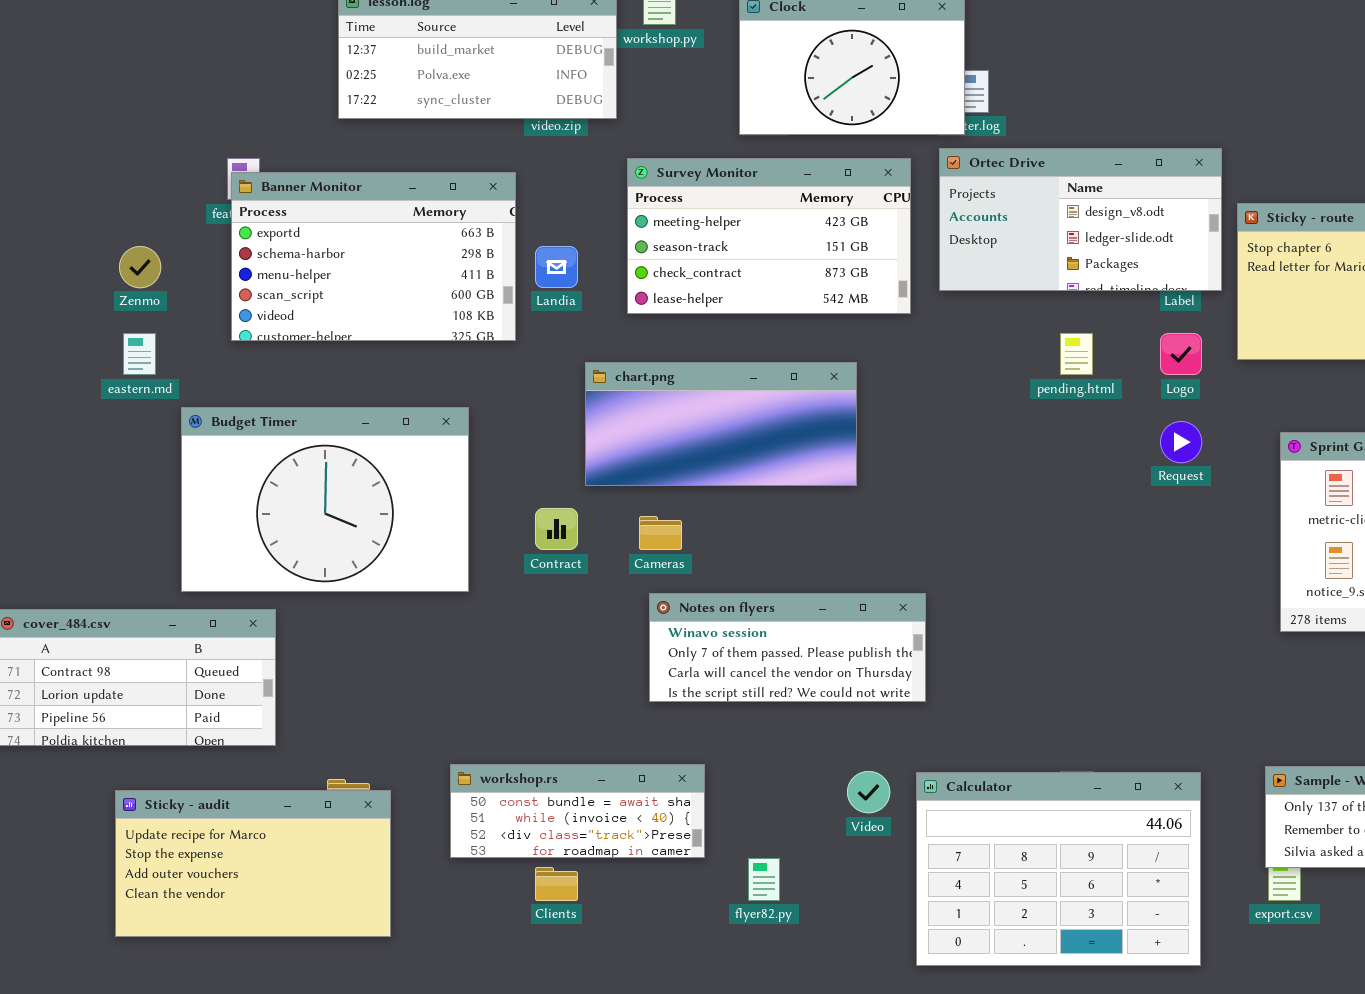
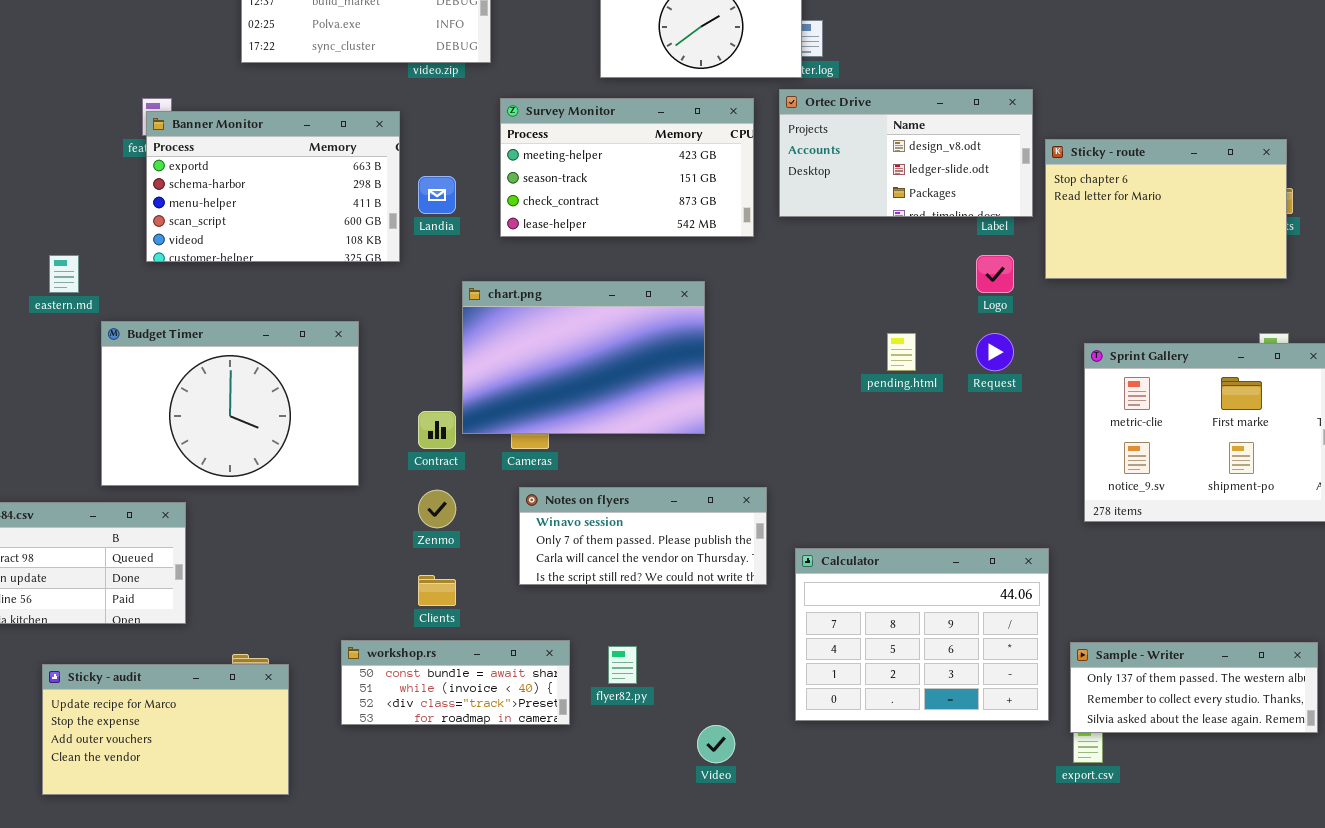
Zenmo: [119,246,161,288] -> [418,490,456,528], moved
pending.html: [1060,333,1093,375] -> [887,333,916,371], moved
chart.png: [585,362,857,486] -> [462,281,705,434], resized
Video: [847,771,890,813] -> [697,725,735,763], moved
Calculator: [916,772,1201,966] -> [795,548,1049,721], moved
flyer82.py: [748,858,780,901] -> [608,646,637,684], moved
Clients: [535,867,578,901] -> [418,575,456,606], moved

